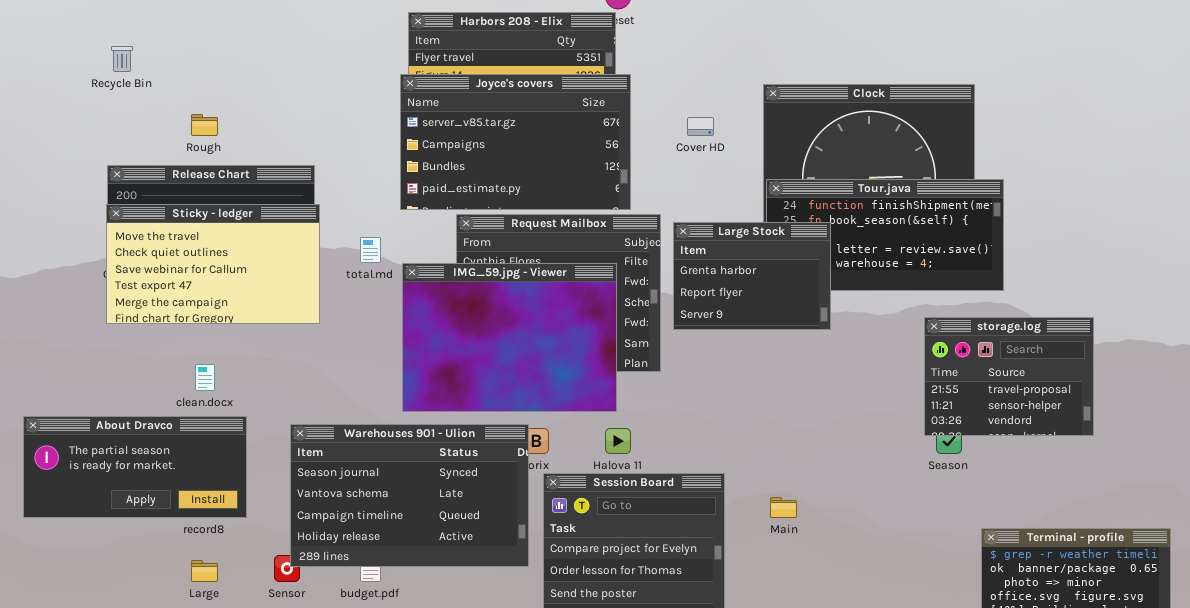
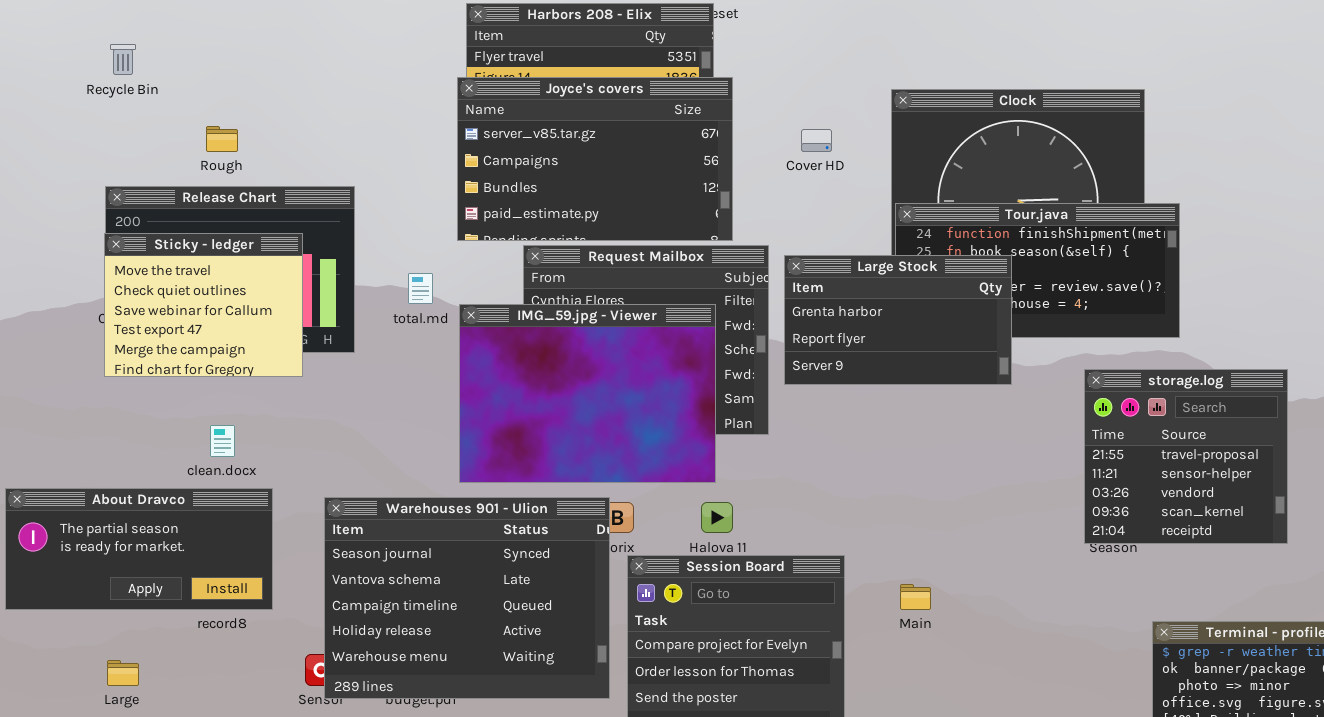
Sticky - ledger: [106,204,320,324] -> [104,233,303,377], resized
Large Stock: [673,222,831,330] -> [784,255,1012,385], resized
storage.log: [924,317,1094,436] -> [1084,369,1288,544], resized
Warehouses 901 - Ulion: [290,424,529,567] -> [324,497,610,699], resized
Large: [191,560,218,582] -> [107,660,139,686], moved

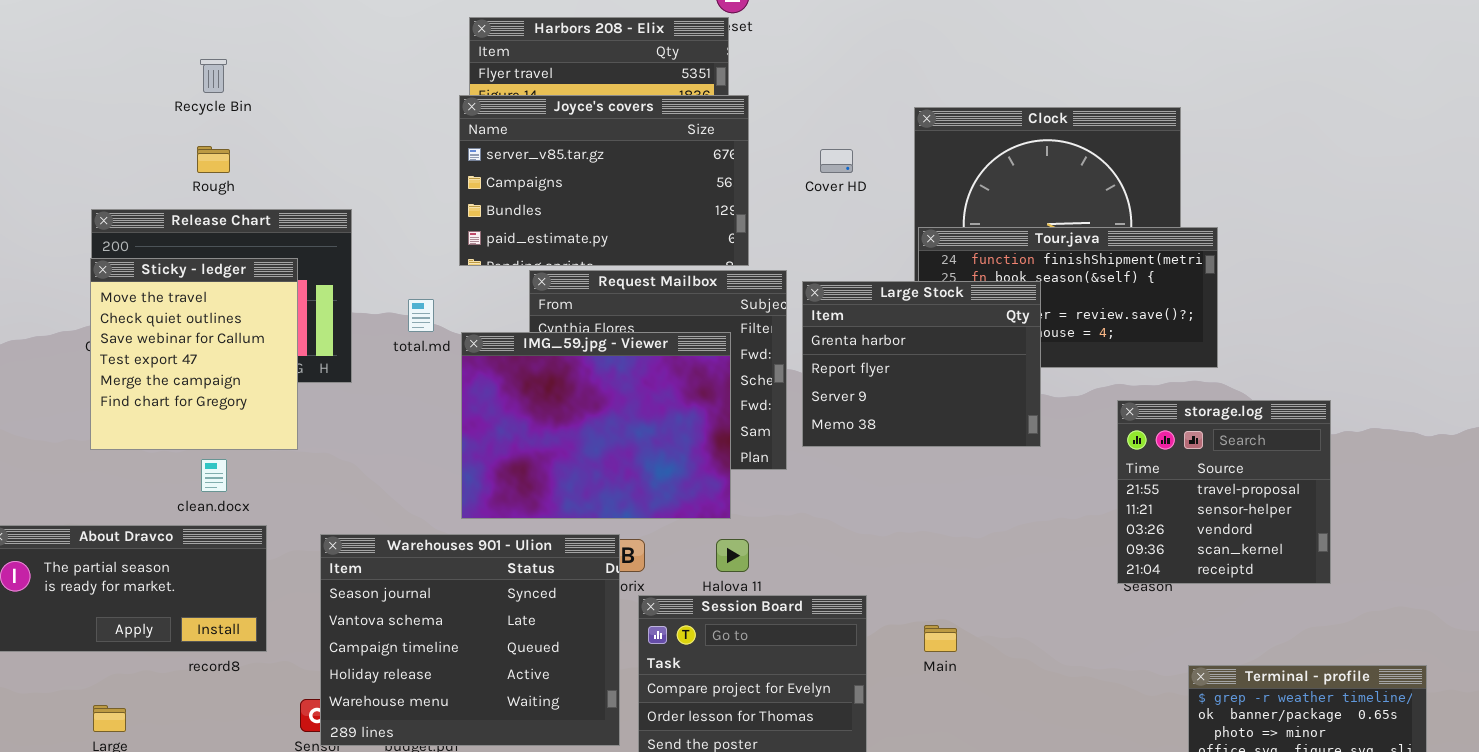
Recycle Bin: [110,44,136,75] -> [200,59,227,93], moved
Sticky - ledger: [104,233,303,377] -> [90,258,298,450], resized
Large Stock: [784,255,1012,385] -> [802,281,1041,447], resized

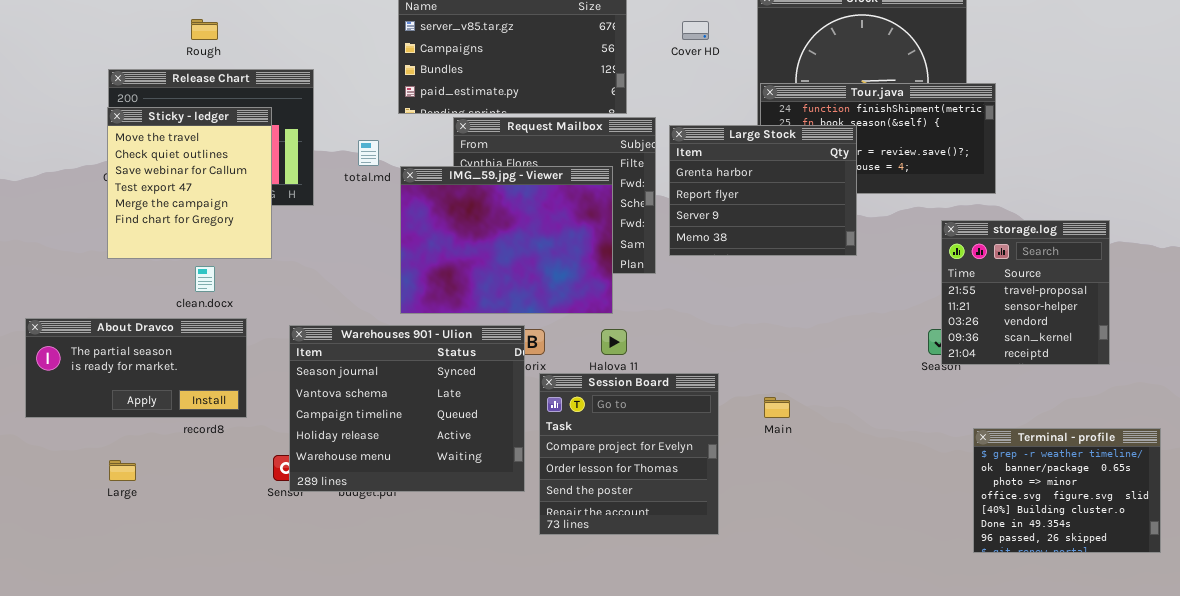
storage.log: [1117,400,1331,584] -> [941,220,1110,365], moved

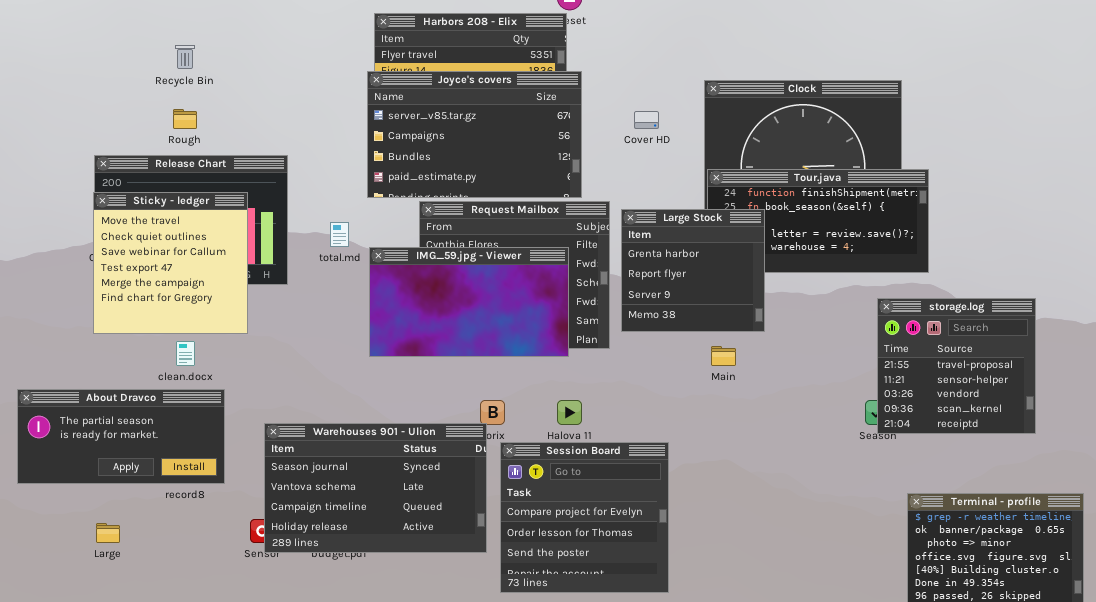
Large Stock: [669,125,857,256] -> [621,209,765,332], resized
IMG_59.jpg - Viewer: [400,166,613,314] -> [369,247,569,357], resized
Warehouses 901 - Ulion: [289,325,525,492] -> [264,423,487,553], resized
Main: [764,397,790,418] -> [711,346,736,366], moved

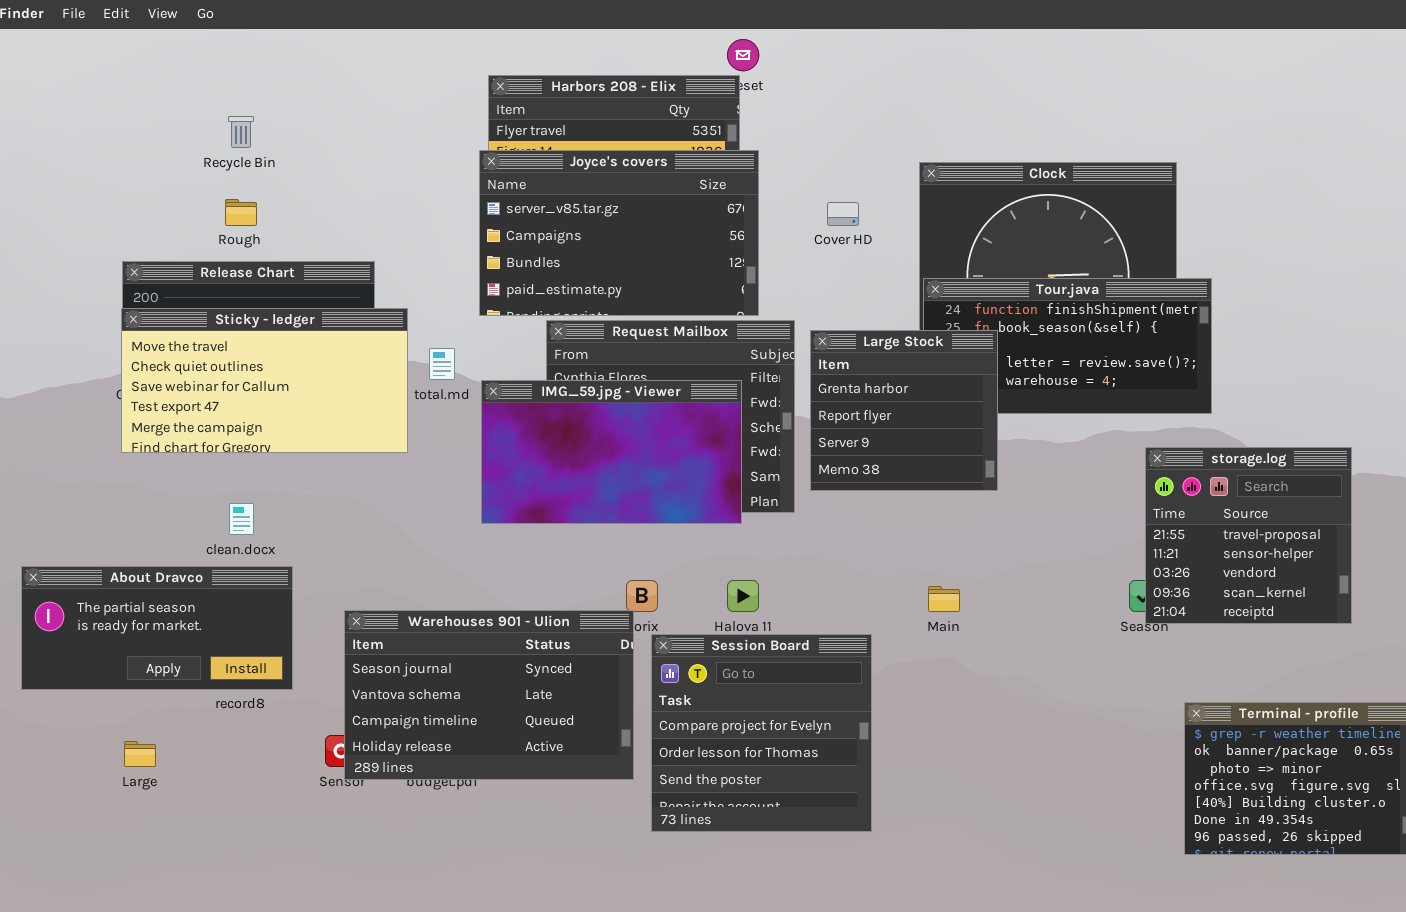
Sticky - ledger: [93,192,248,334] -> [121,308,408,453], resized
Main: [711,346,736,366] -> [928,586,960,612], moved

